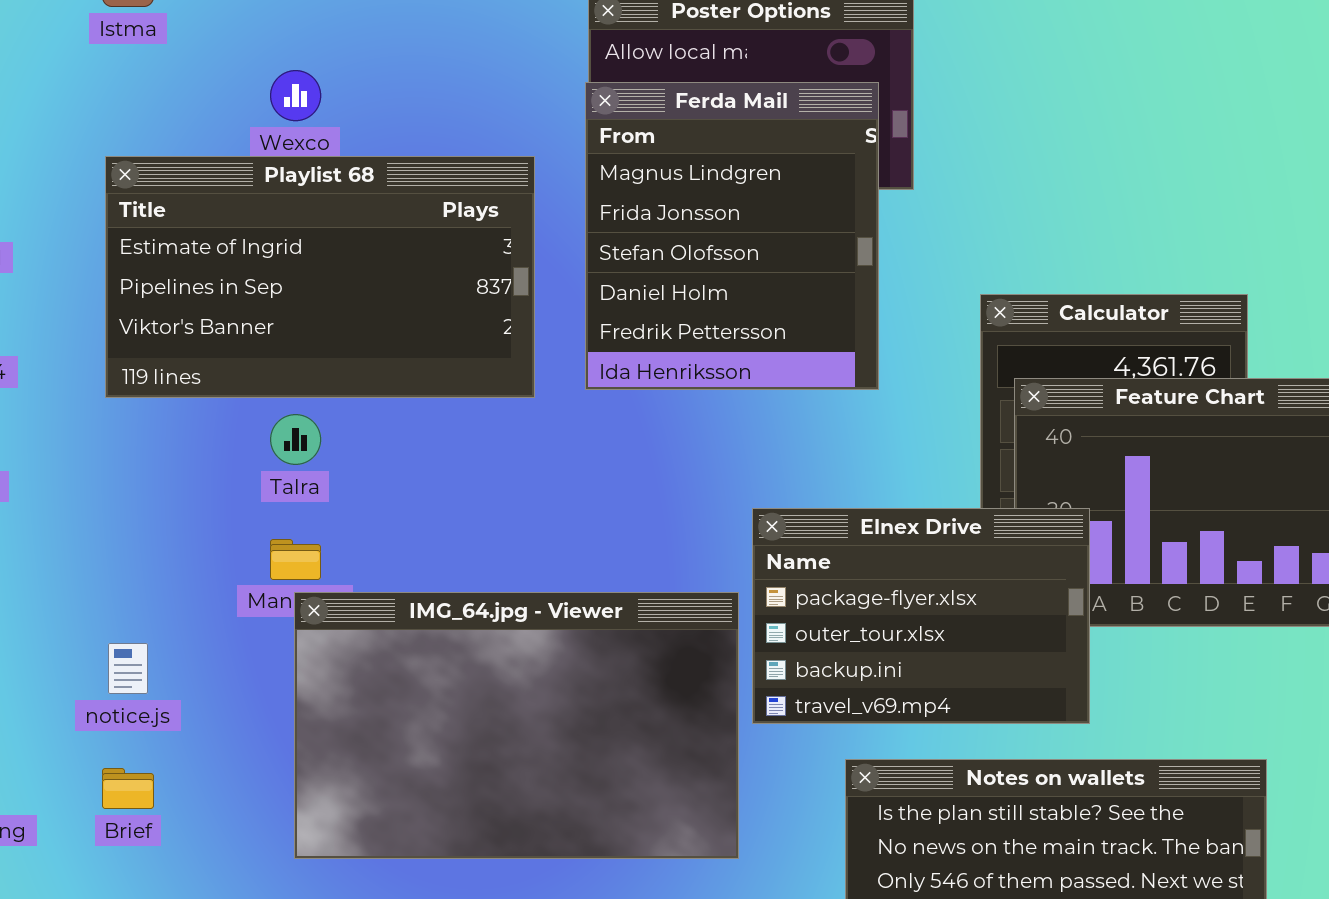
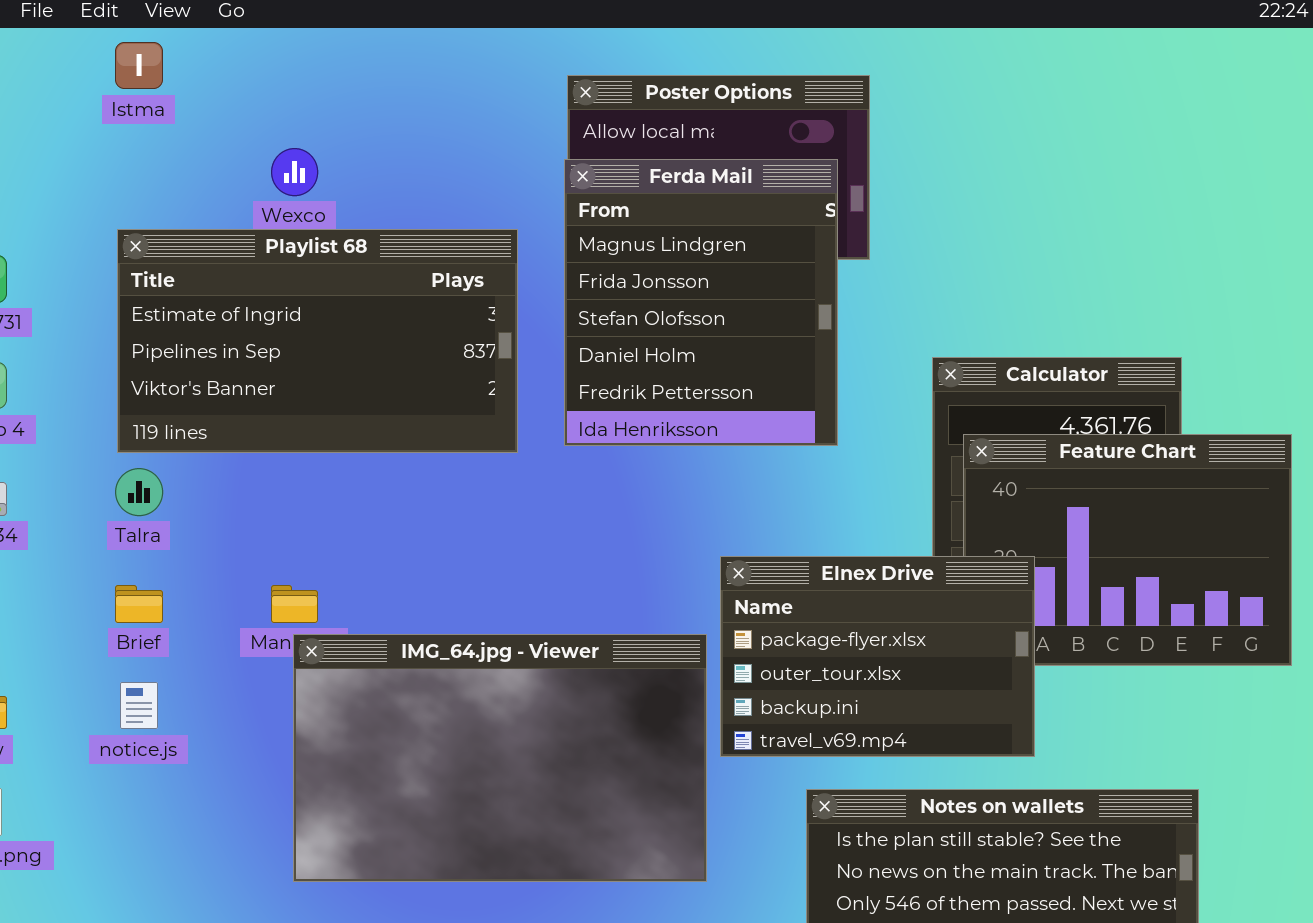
Talra: [270,414,321,465] -> [115,468,163,516], moved
Brief: [102,768,154,809] -> [115,585,163,623], moved

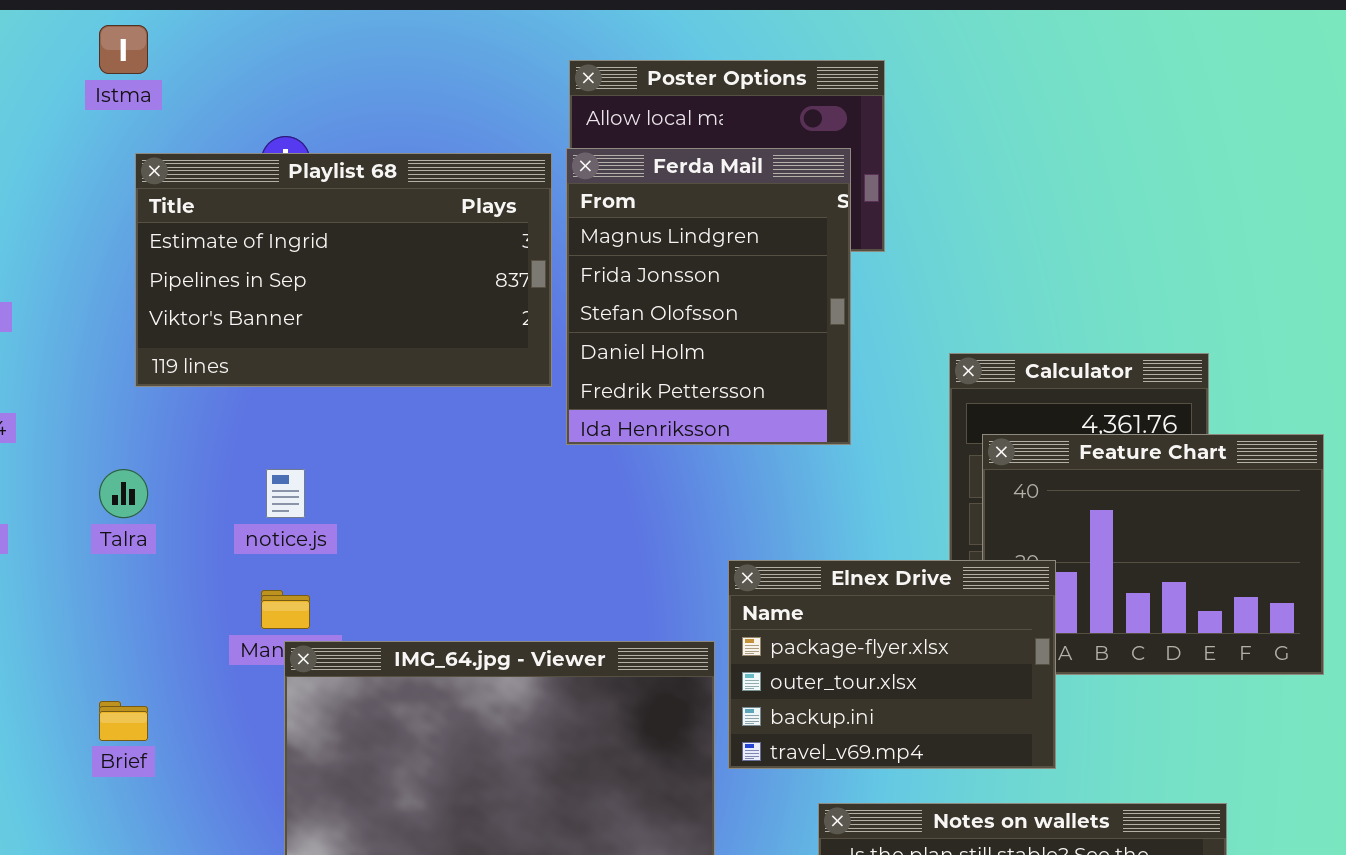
Playlist 68: [117,229,518,453] -> [135,153,552,387], moved
Brief: [115,585,163,623] -> [99,701,148,741], moved
notice.js: [120,682,158,729] -> [266,469,305,518], moved

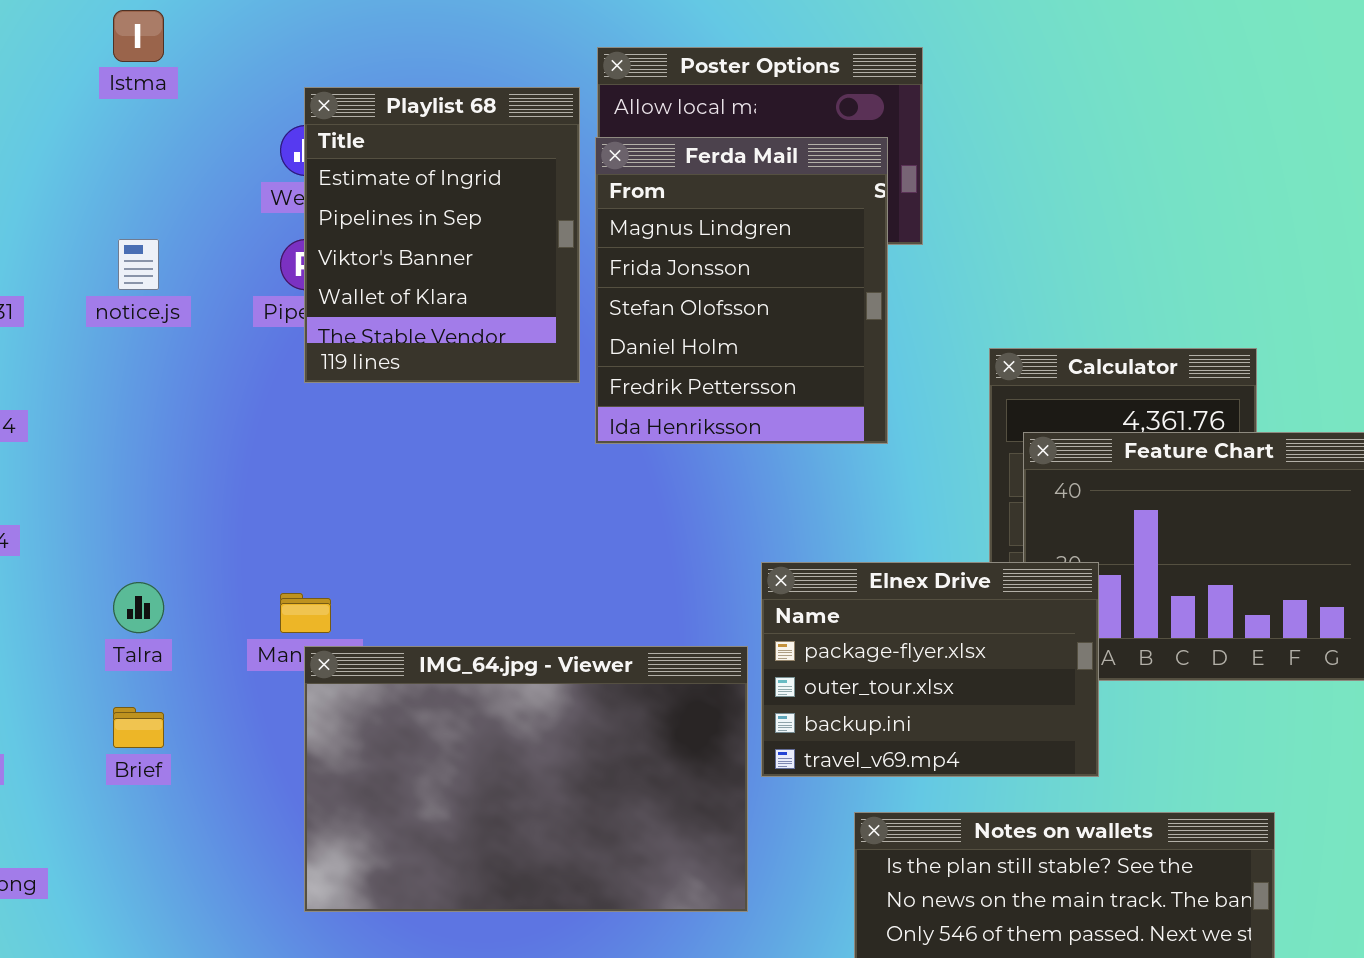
Playlist 68: [135,153,552,387] -> [304,87,580,383], resized
Talra: [99,469,148,518] -> [113,582,164,633], moved
notice.js: [266,469,305,518] -> [118,239,159,290], moved

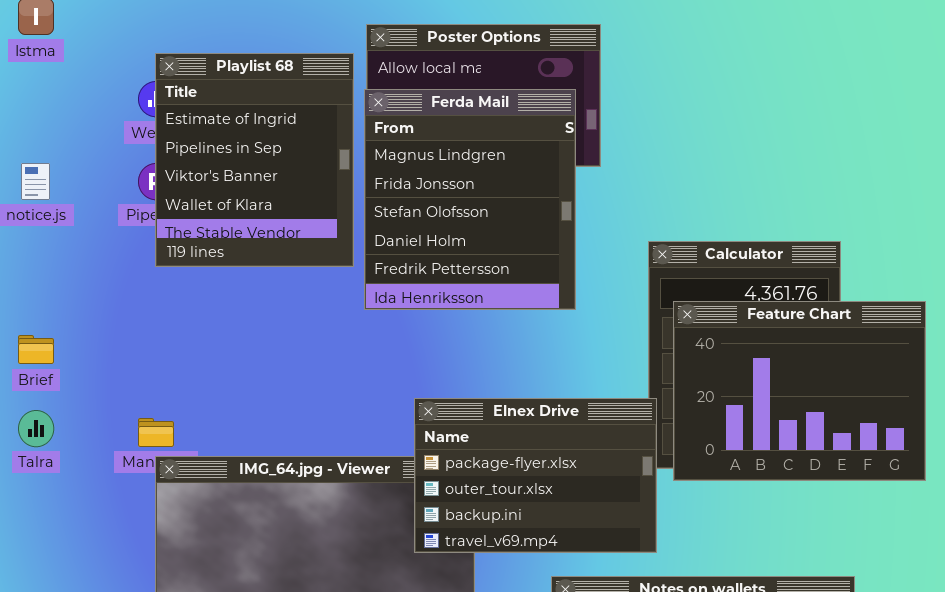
Elnex Drive: [761,562,1099,777] -> [414,398,657,553], moved
Brief: [113,707,164,748] -> [18,335,54,364], moved

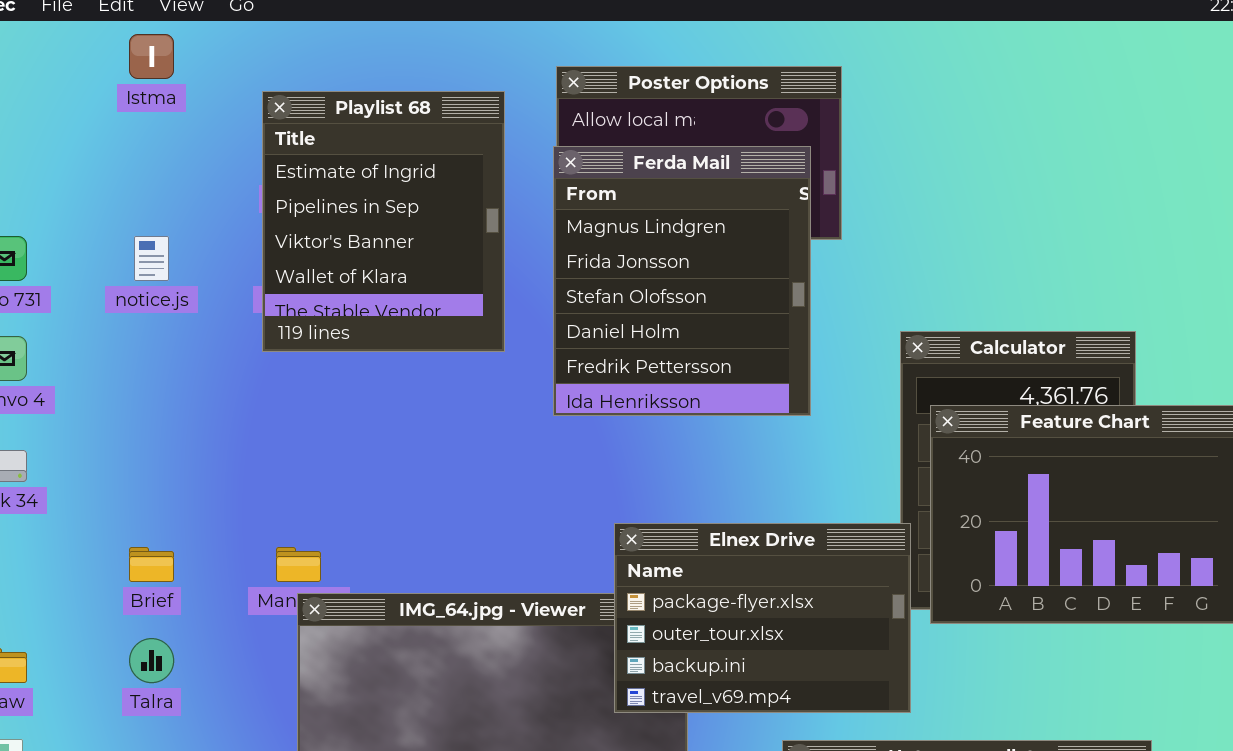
Playlist 68: [155,53,354,267] -> [262,91,505,352], moved
Brief: [18,335,54,364] -> [129,547,174,582], moved
Talra: [18,410,54,447] -> [129,638,174,683], moved

